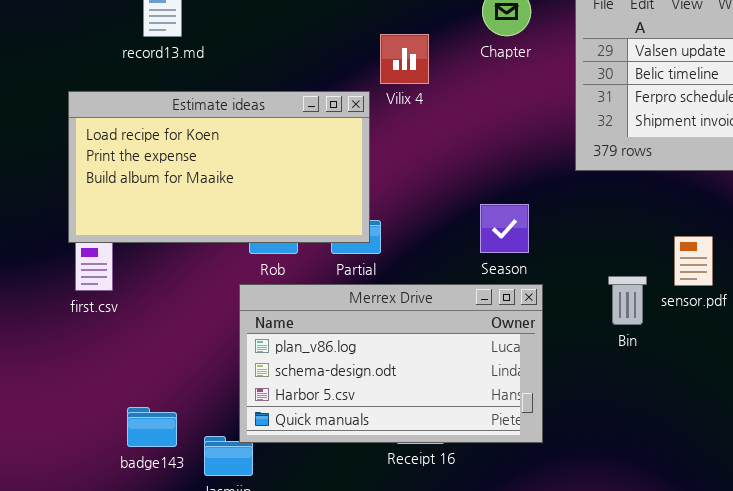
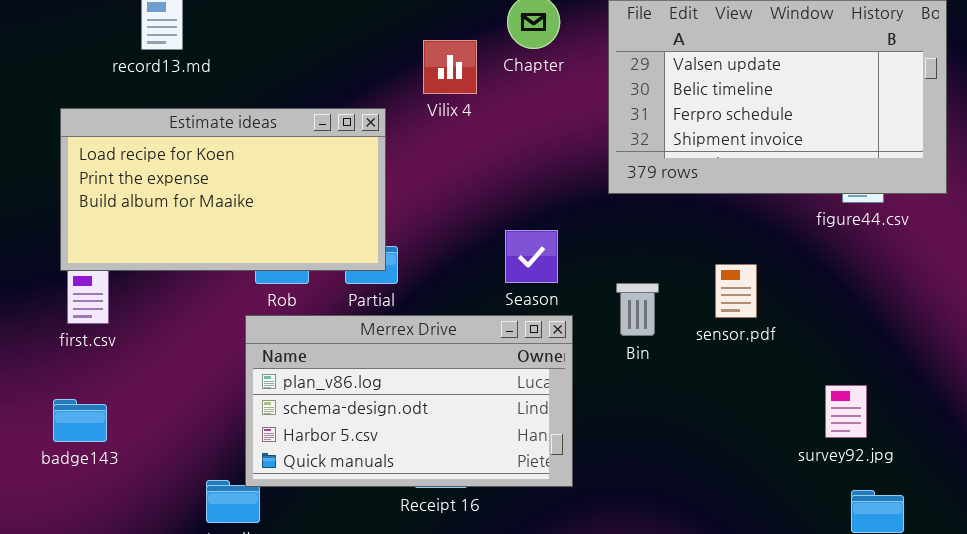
Vilix 4: [380,34,429,84] -> [423,40,477,94], moved
Bin: [608,276,647,325] -> [616,283,659,336], moved
badge143: [127,407,177,447] -> [53,399,107,442], moved

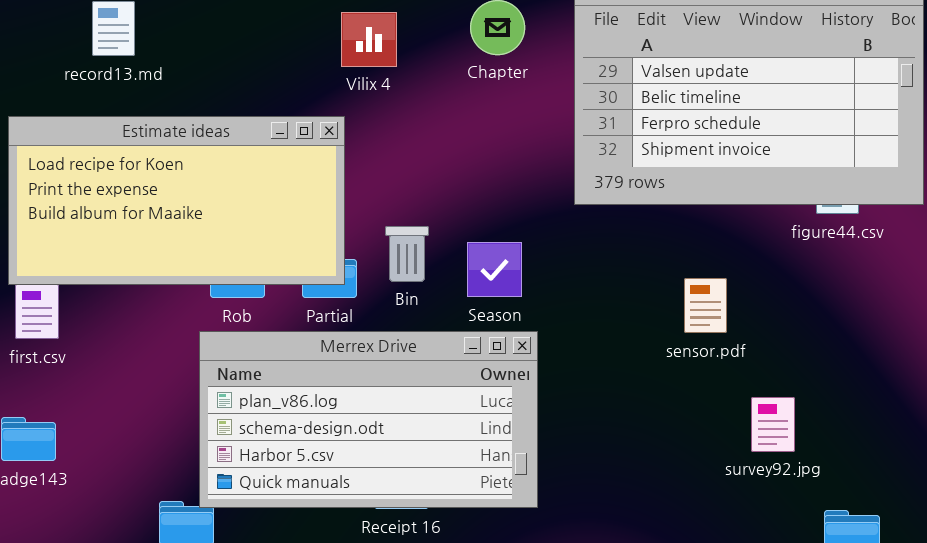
Vilix 4: [423,40,477,94] -> [341,12,397,67], moved
Bin: [616,283,659,336] -> [385,226,429,282], moved
survey92.jpg: [825,385,867,438] -> [751,397,795,452], moved

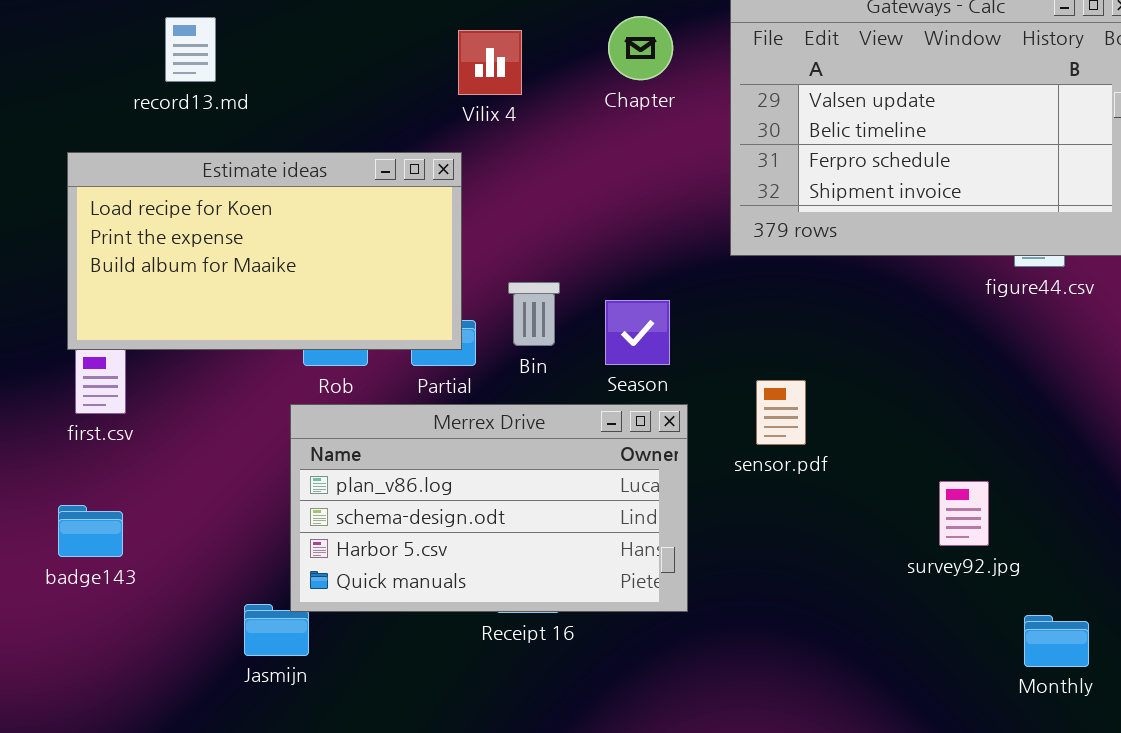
sensor.pdf: [684,278,727,333] -> [756,380,806,445], moved

